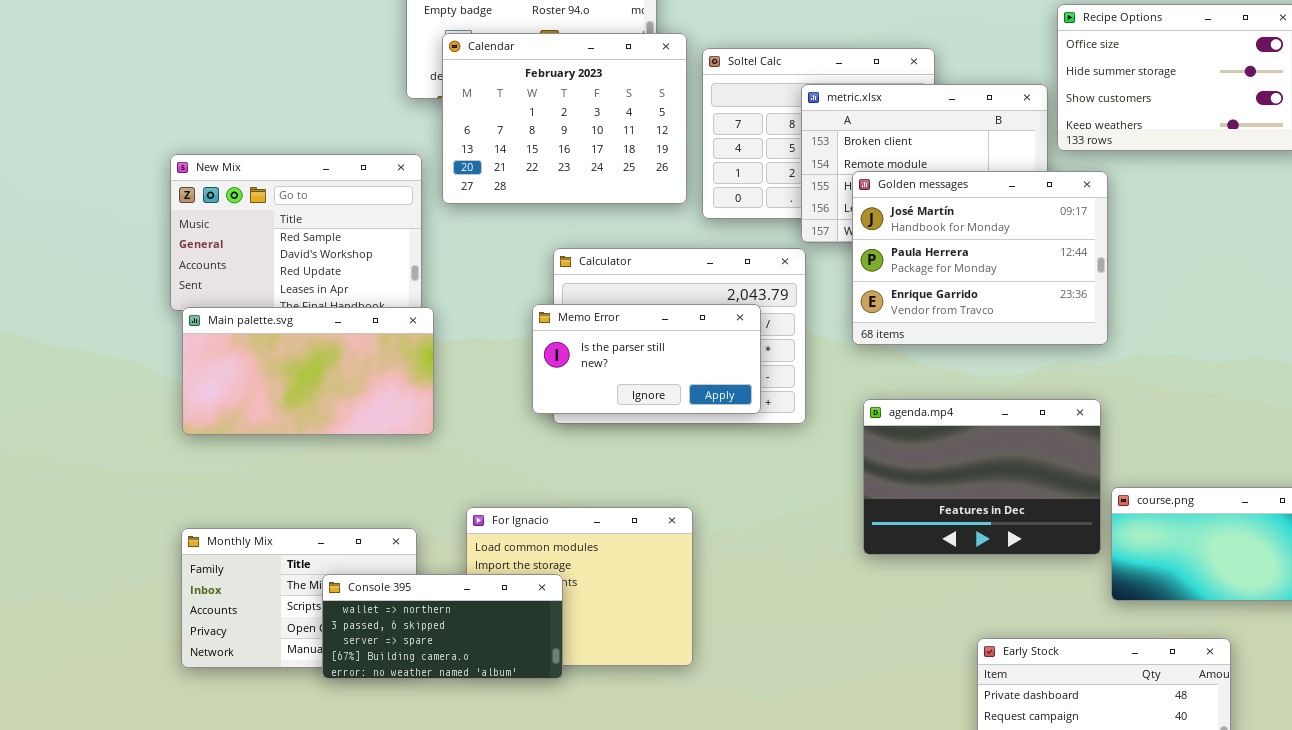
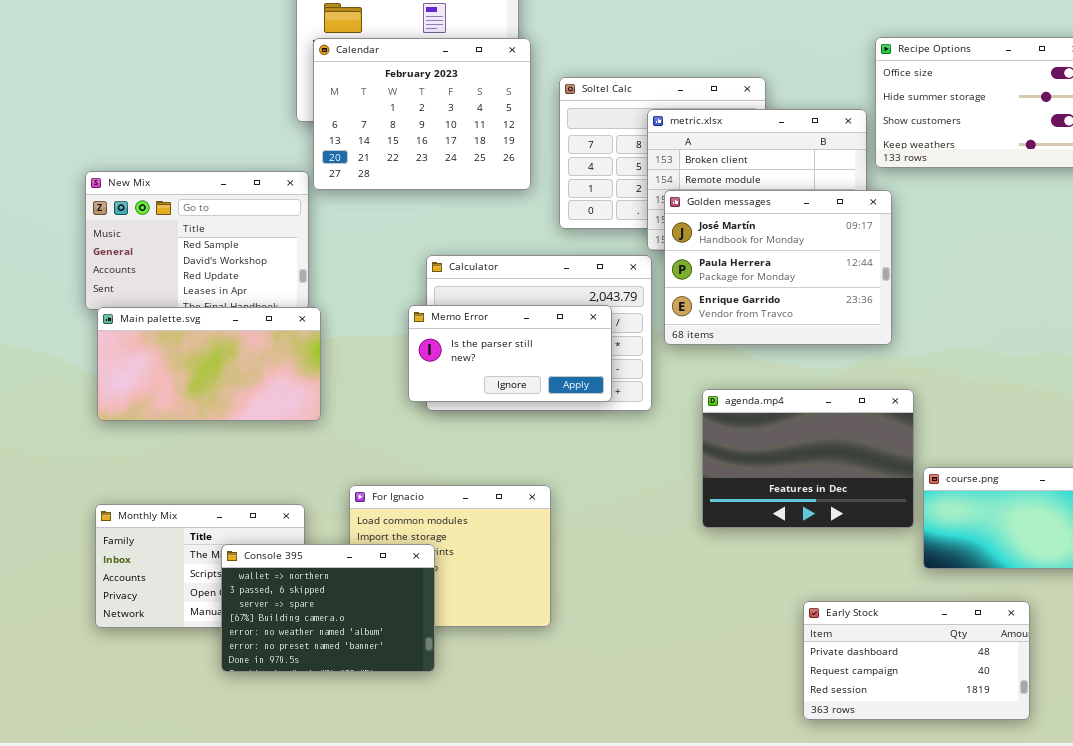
Calendar: [442,33,687,204] -> [313,38,531,190], moved
Golden messages: [852,171,1108,345] -> [664,190,892,345], moved
Console 395: [322,574,563,679] -> [221,544,435,672], resized

